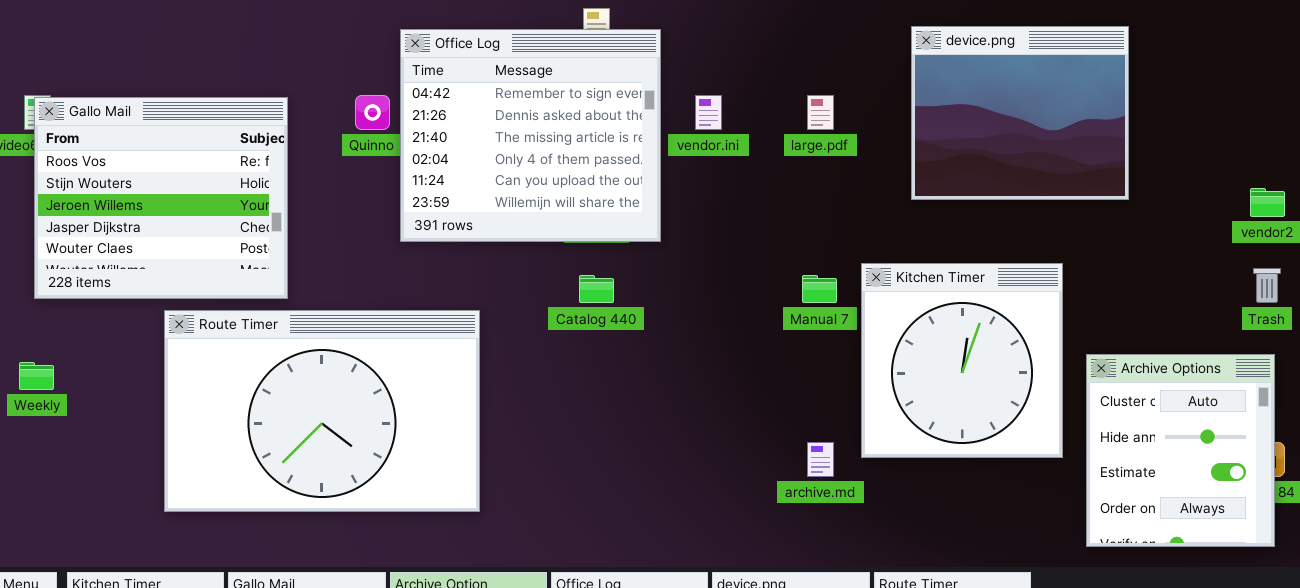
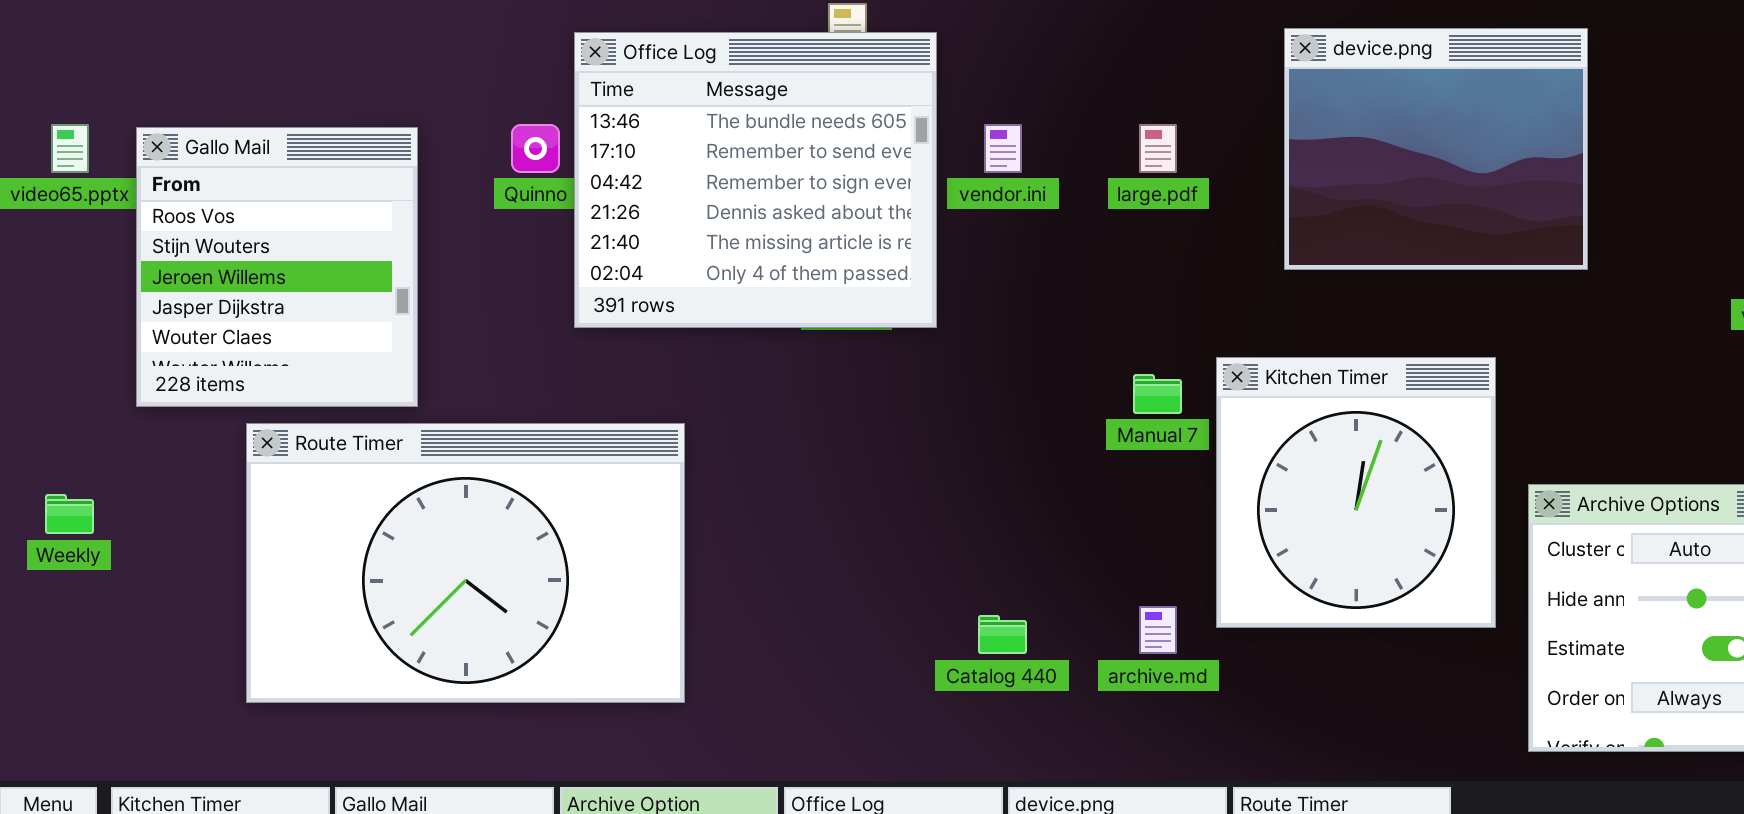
Office Log: [400,29,661,242] -> [574,32,937,328], scrolled up 2 rows
Gallo Mail: [34,97,288,299] -> [136,127,418,407], resized
Catalog 440: [579,275,614,303] -> [978,615,1027,654], moved

